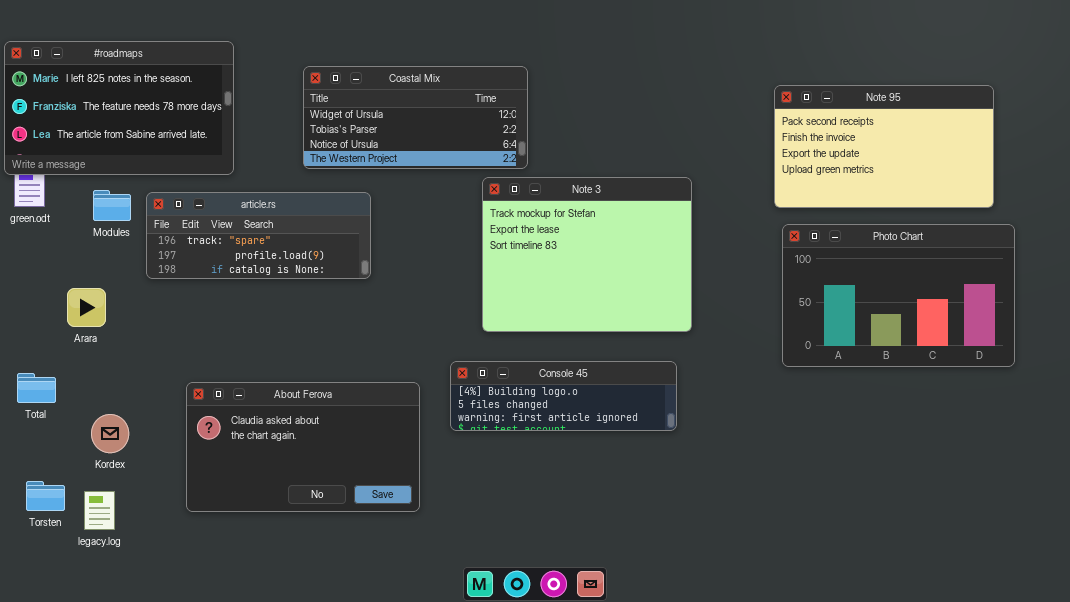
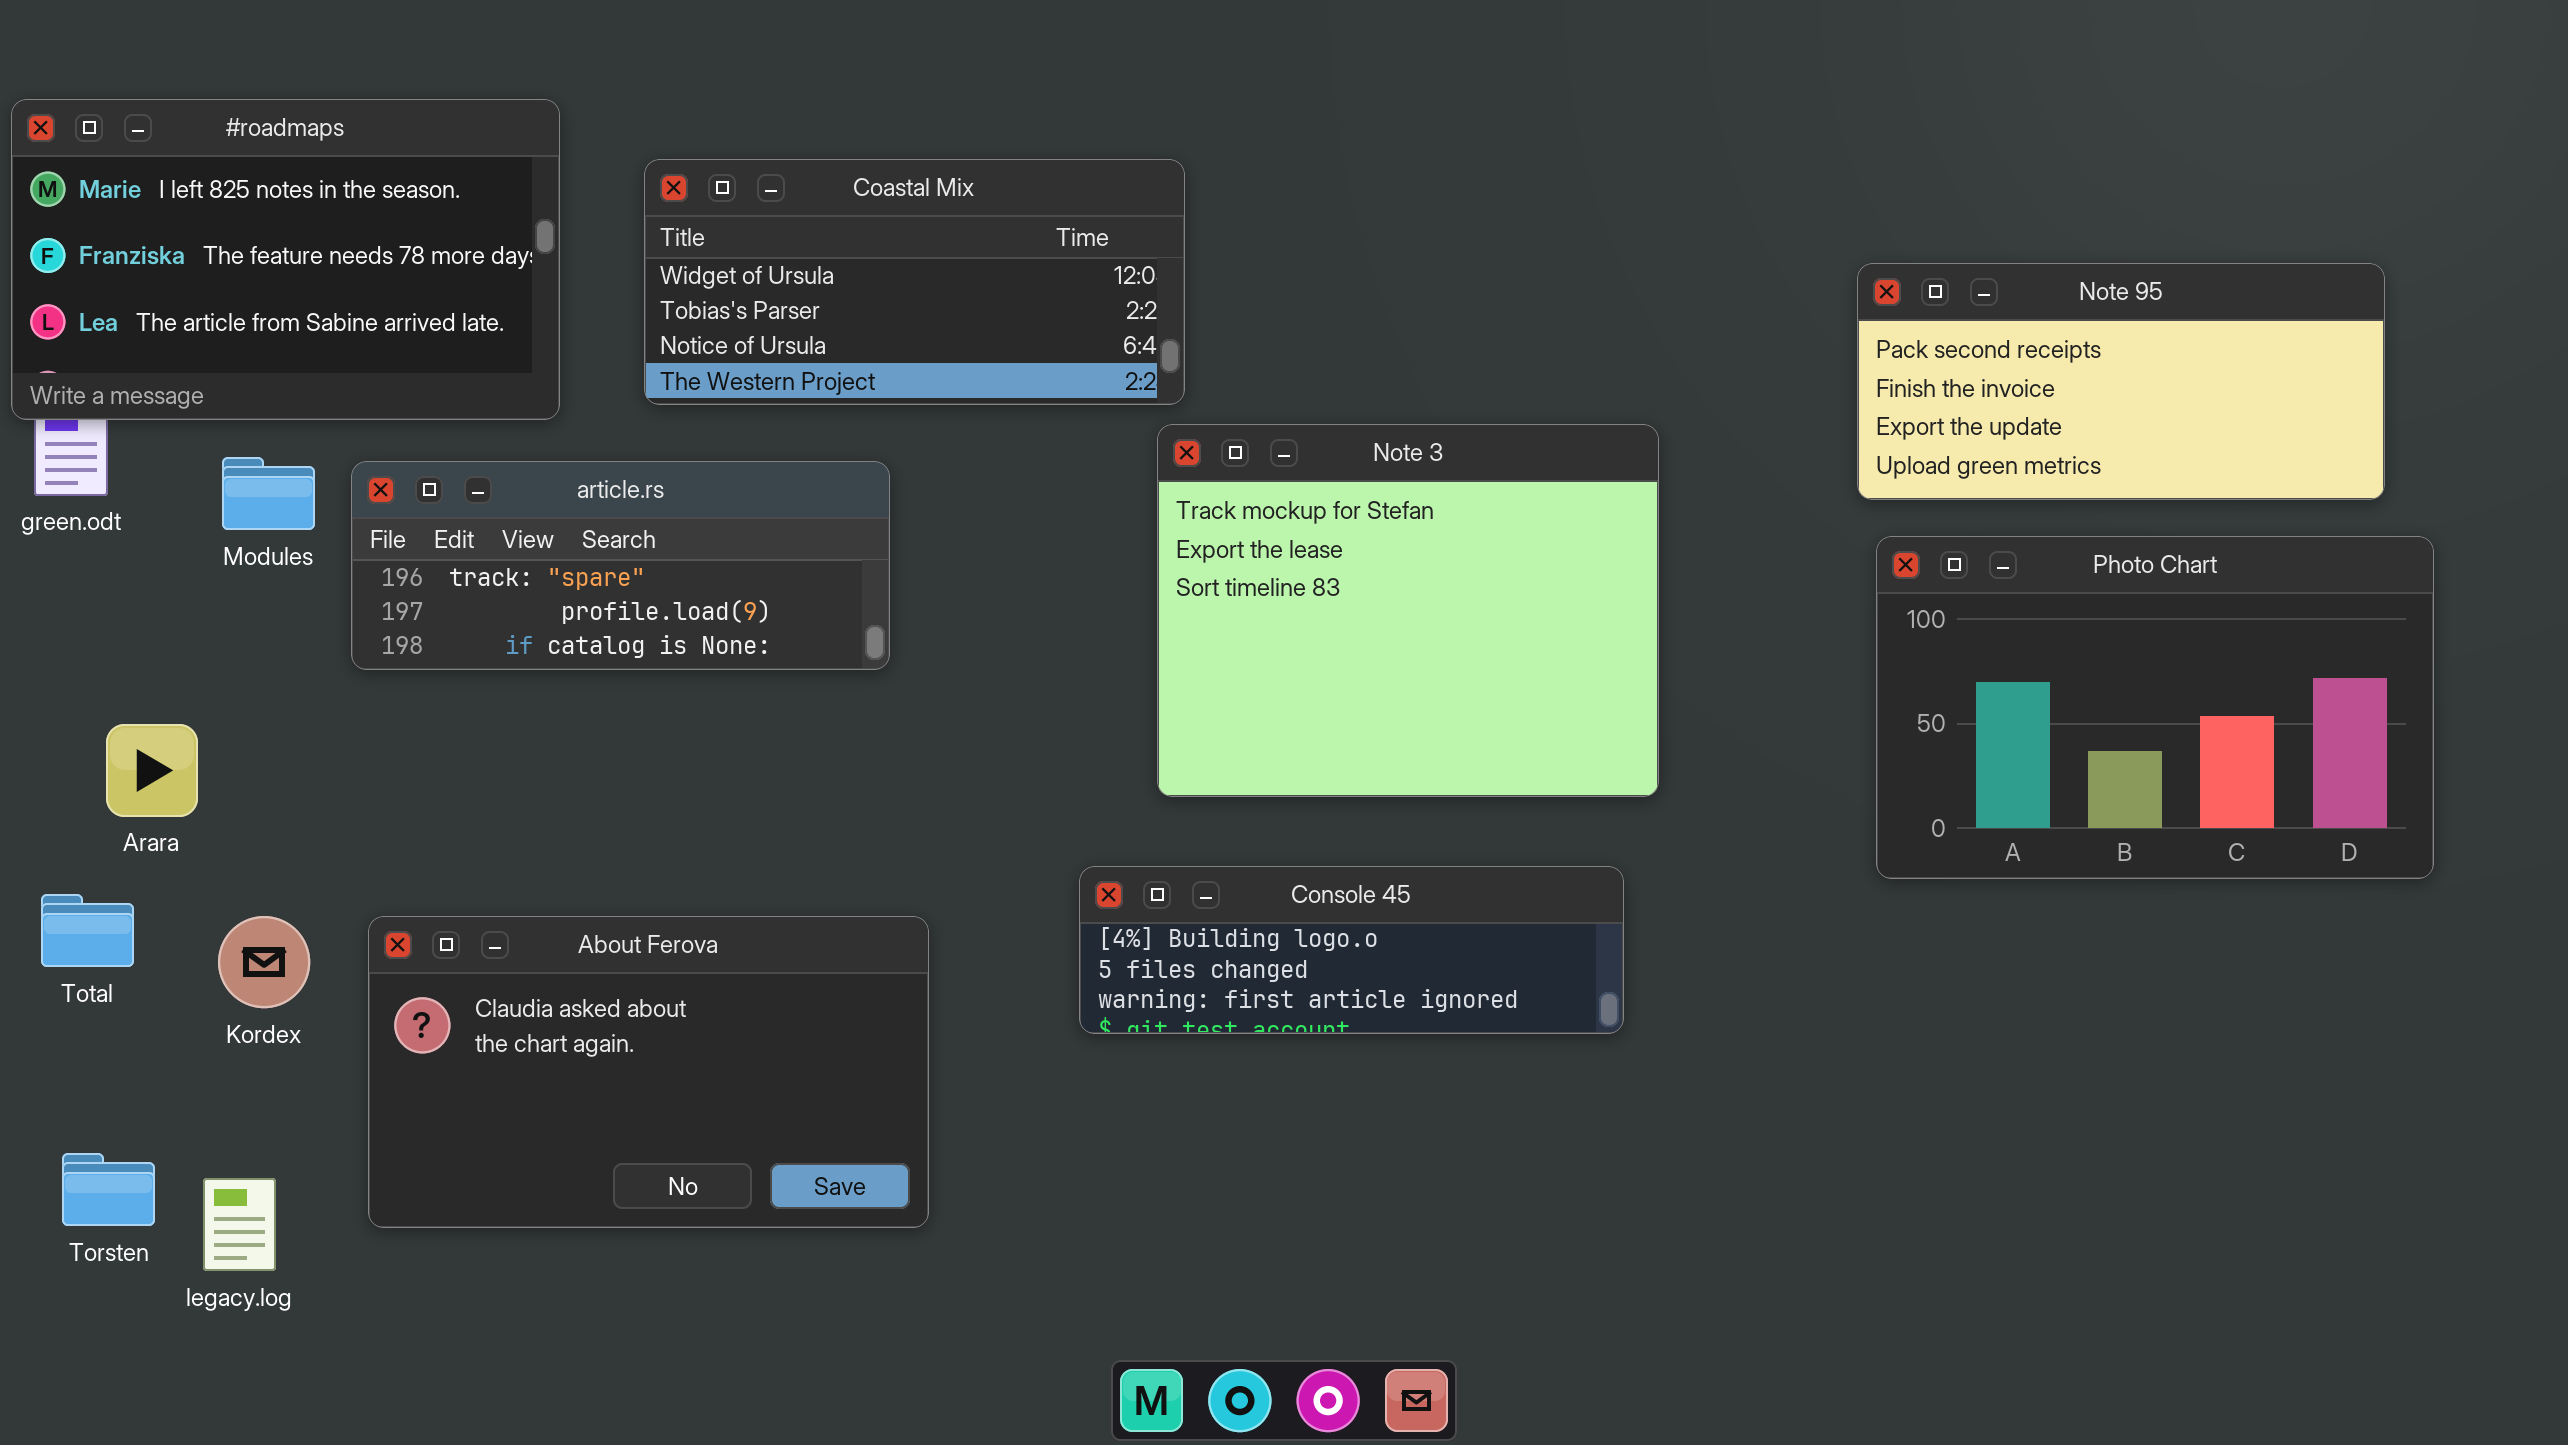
Coastal Mix: [303,66,528,169] -> [644,159,1185,405], moved
Note 95: [774,85,994,208] -> [1857,263,2385,500], resized
Arara: [67,288,106,327] -> [106,724,198,817], moved
About Ferova: [186,382,420,512] -> [368,916,929,1228], moved
Kordex: [91,414,129,453] -> [218,916,310,1008], moved

